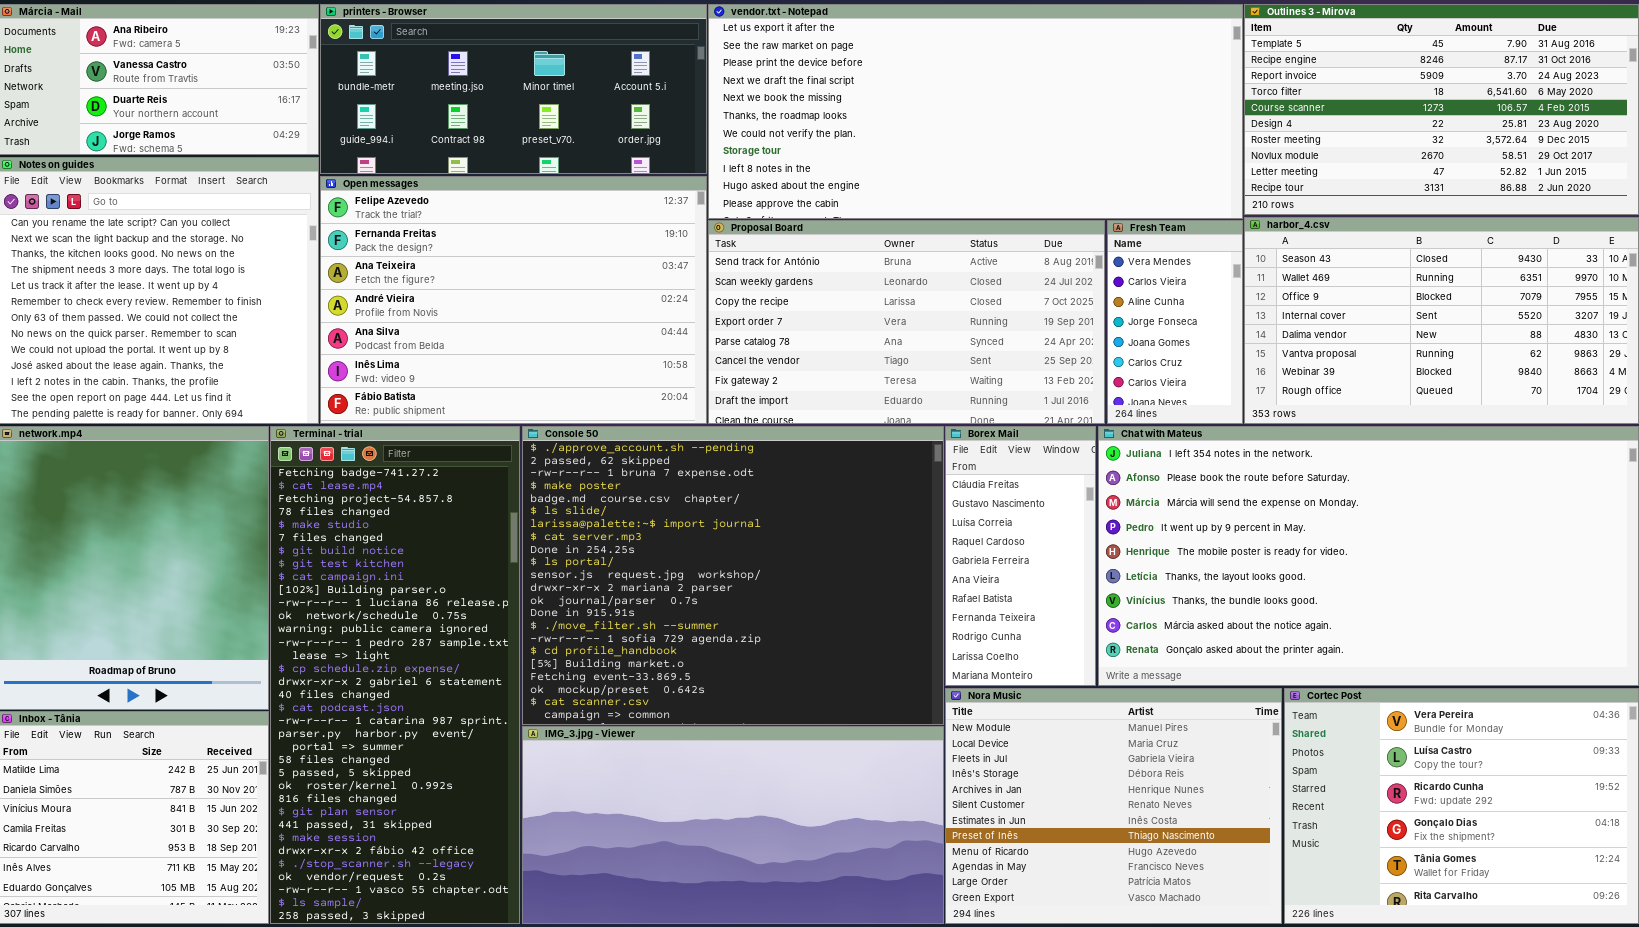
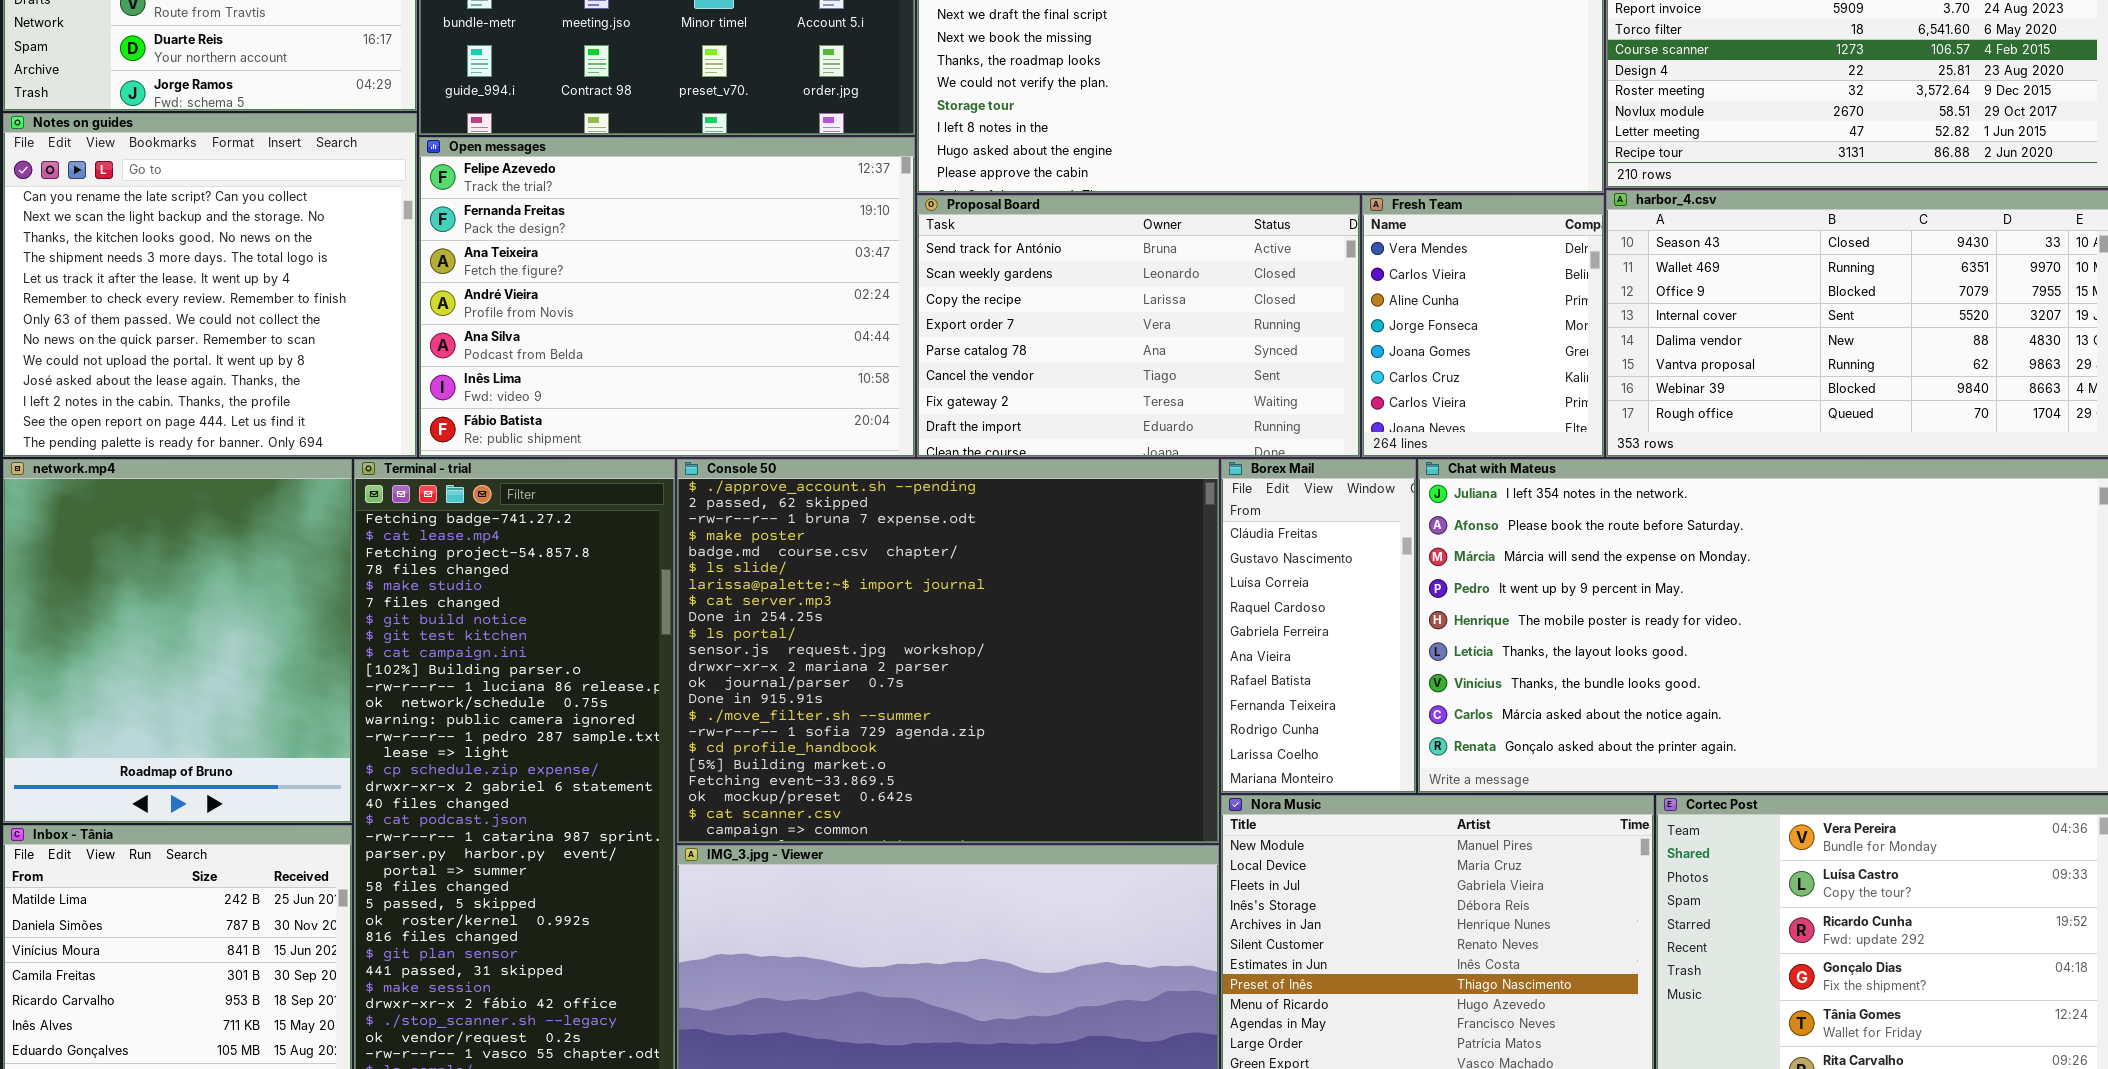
Proposal Board: [708,220,1105,424] -> [917,195,1360,457], resized
Fresh Team: [1107,220,1243,424] -> [1362,195,1604,457], resized

